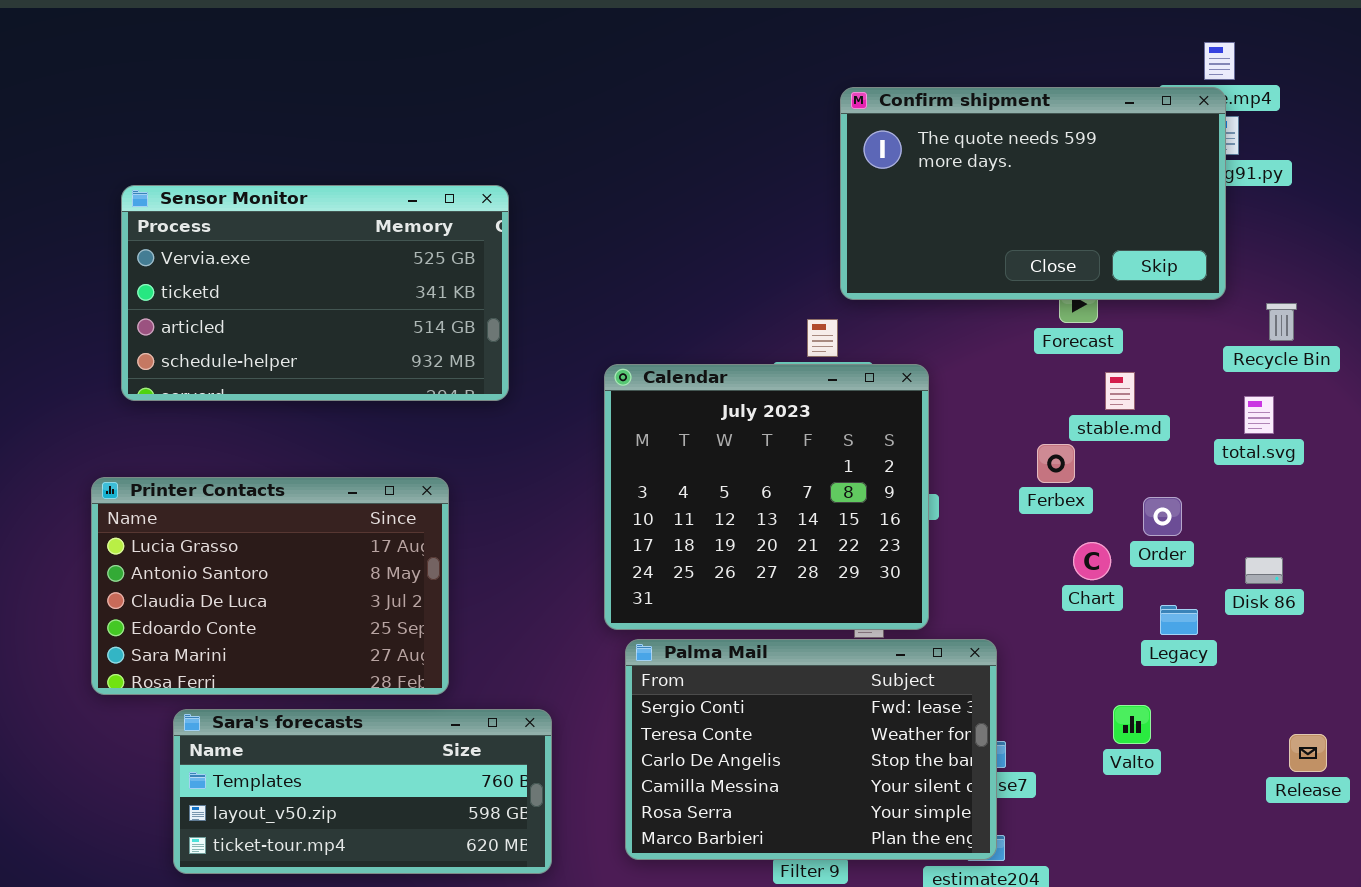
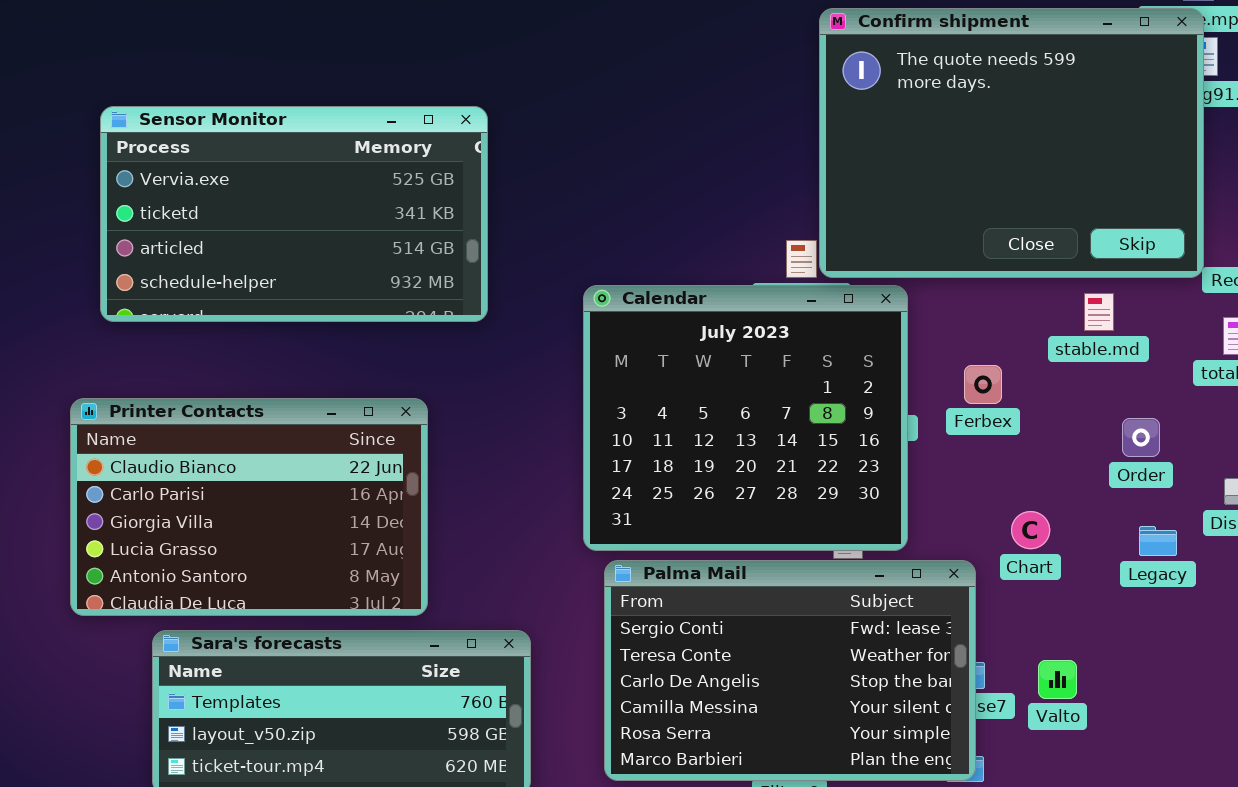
Confirm shipment: [840,87,1226,300] -> [819,8,1204,278], resized
Ferbex: [1037,444,1075,483] -> [964,365,1002,404], moved
Printer Contacts: [91,477,449,695] -> [70,398,428,616], scrolled up 3 rows
Chart: [1073,542,1111,580] -> [1011,511,1050,549], moved
Valto: [1113,705,1151,744] -> [1038,660,1077,699], moved

